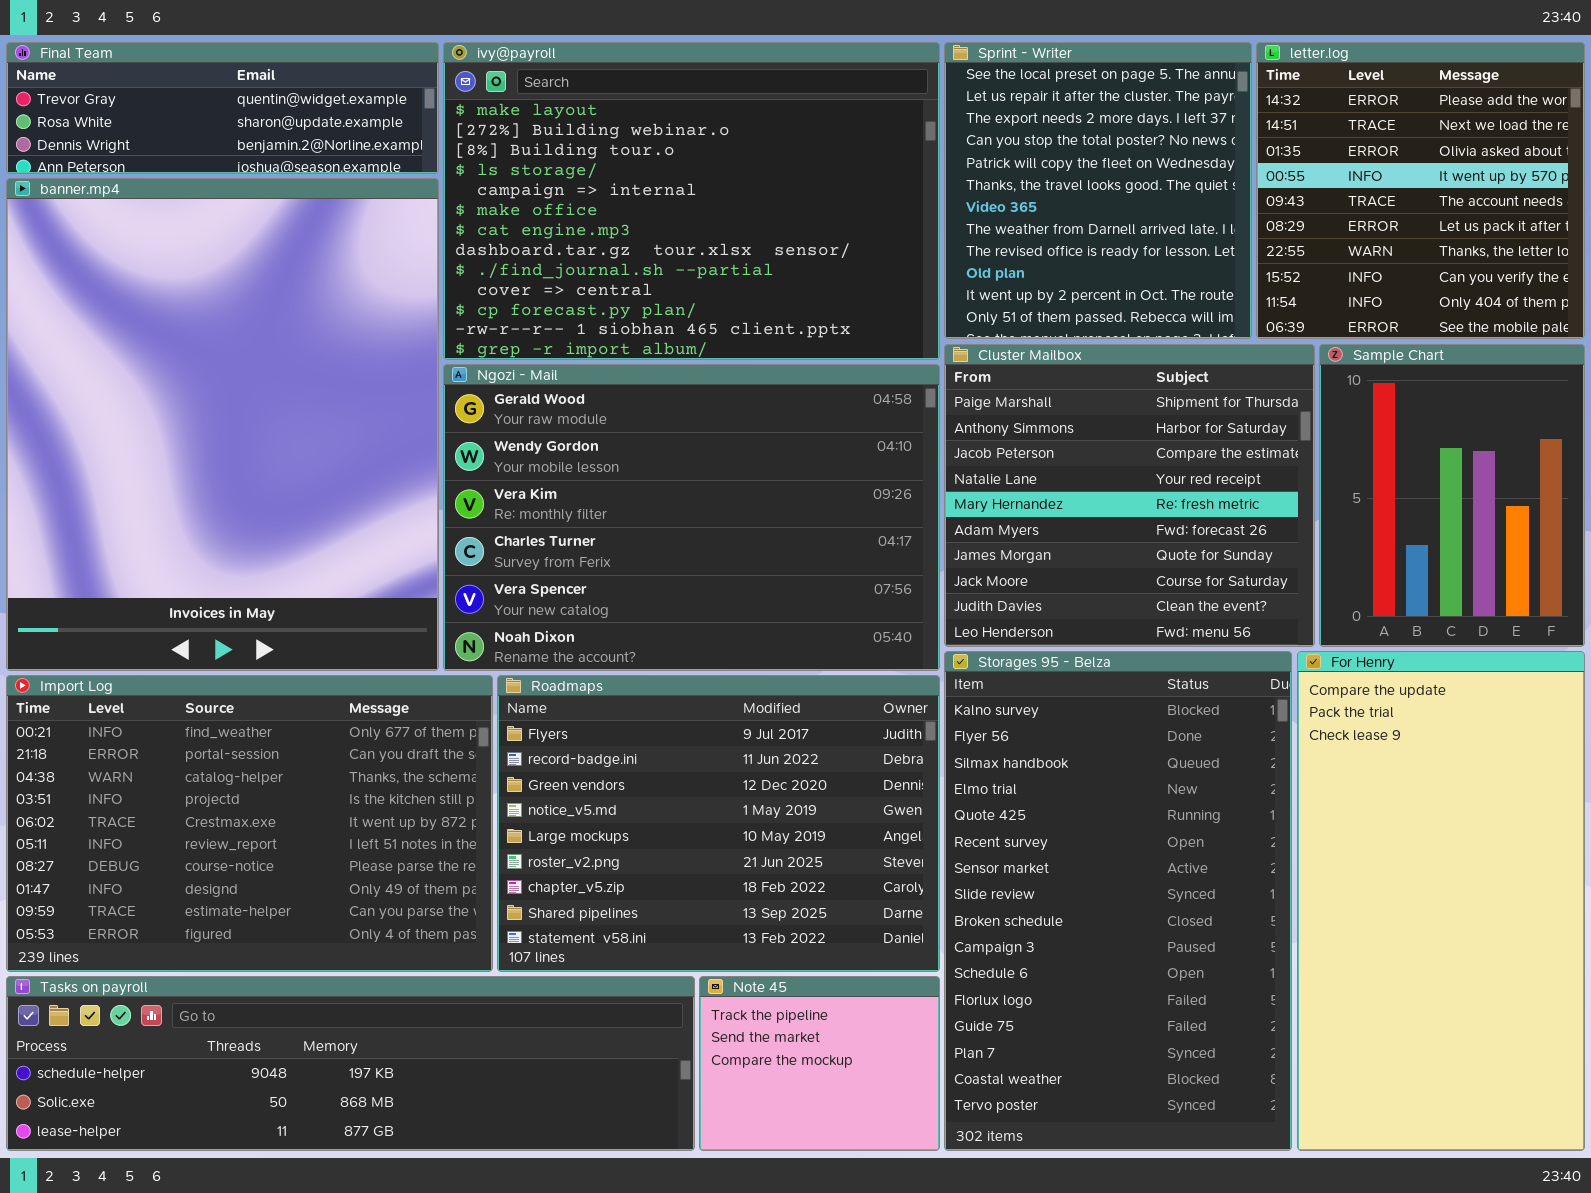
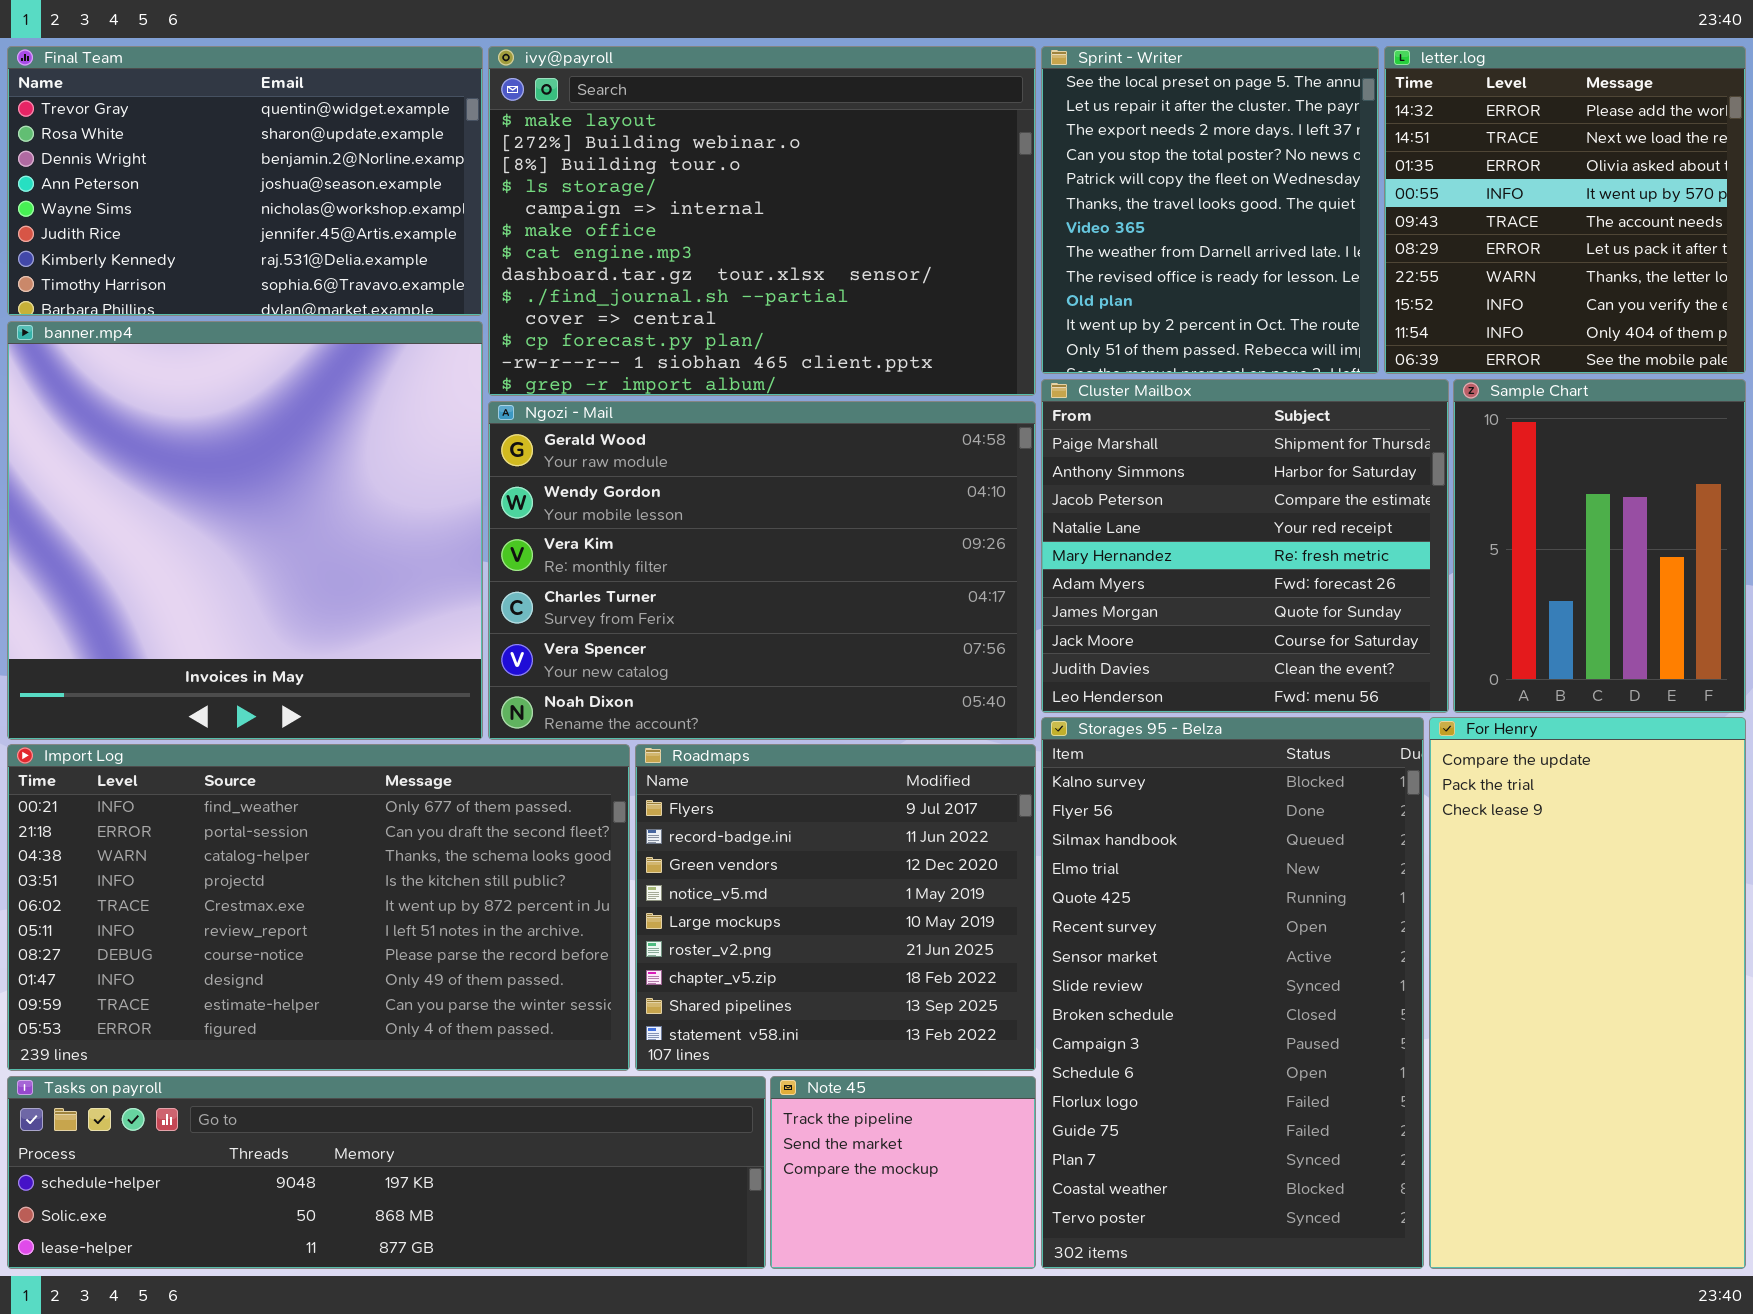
Final Team: [6,42,439,174] -> [7,46,483,316], resized
banner.mp4: [6,178,439,671] -> [7,321,483,740], resized
Import Log: [6,675,493,972] -> [7,744,630,1071], resized
Roadmaps: [497,675,940,972] -> [635,744,1036,1071], resized

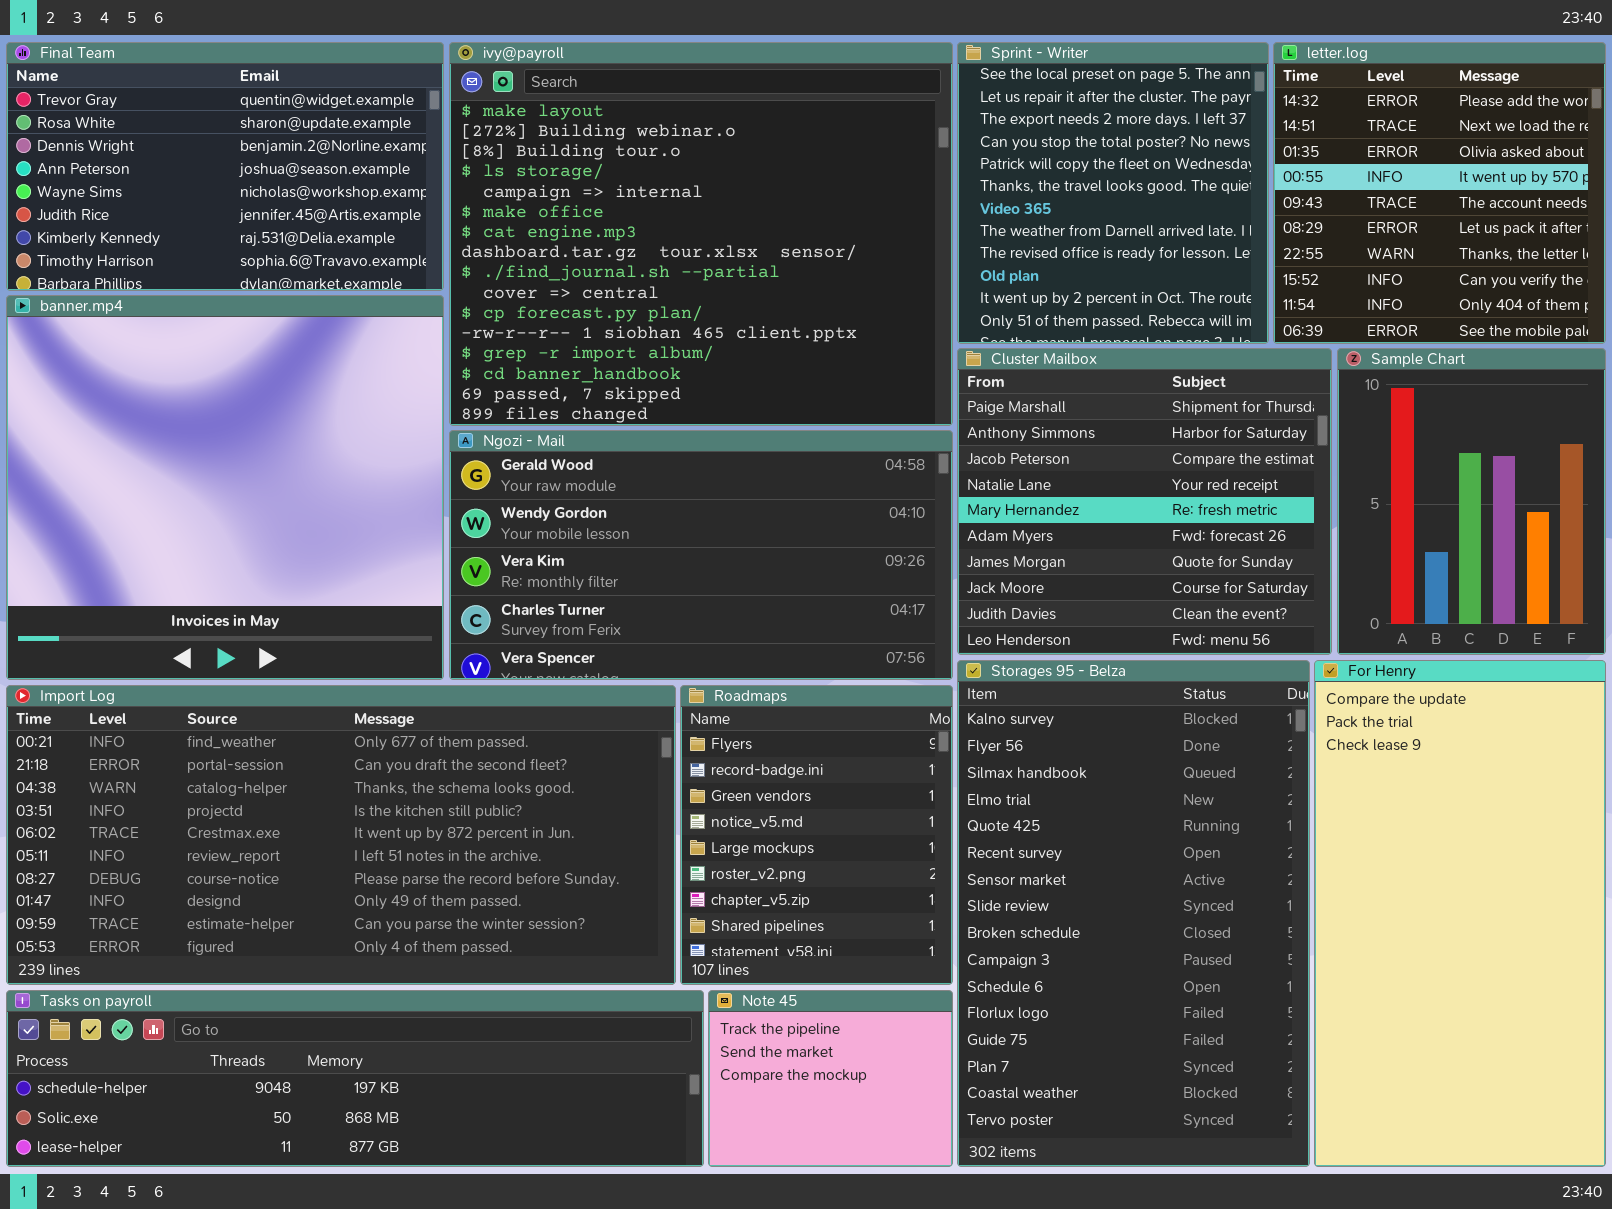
ivy@payroll: [488,46,1036,396] -> [449,42,953,426], resized
Ngozi - Mail: [488,401,1036,740] -> [449,430,953,680], resized
Import Log: [7,744,630,1071] -> [6,685,676,985], resized
Roadmaps: [635,744,1036,1071] -> [680,685,953,985], resized

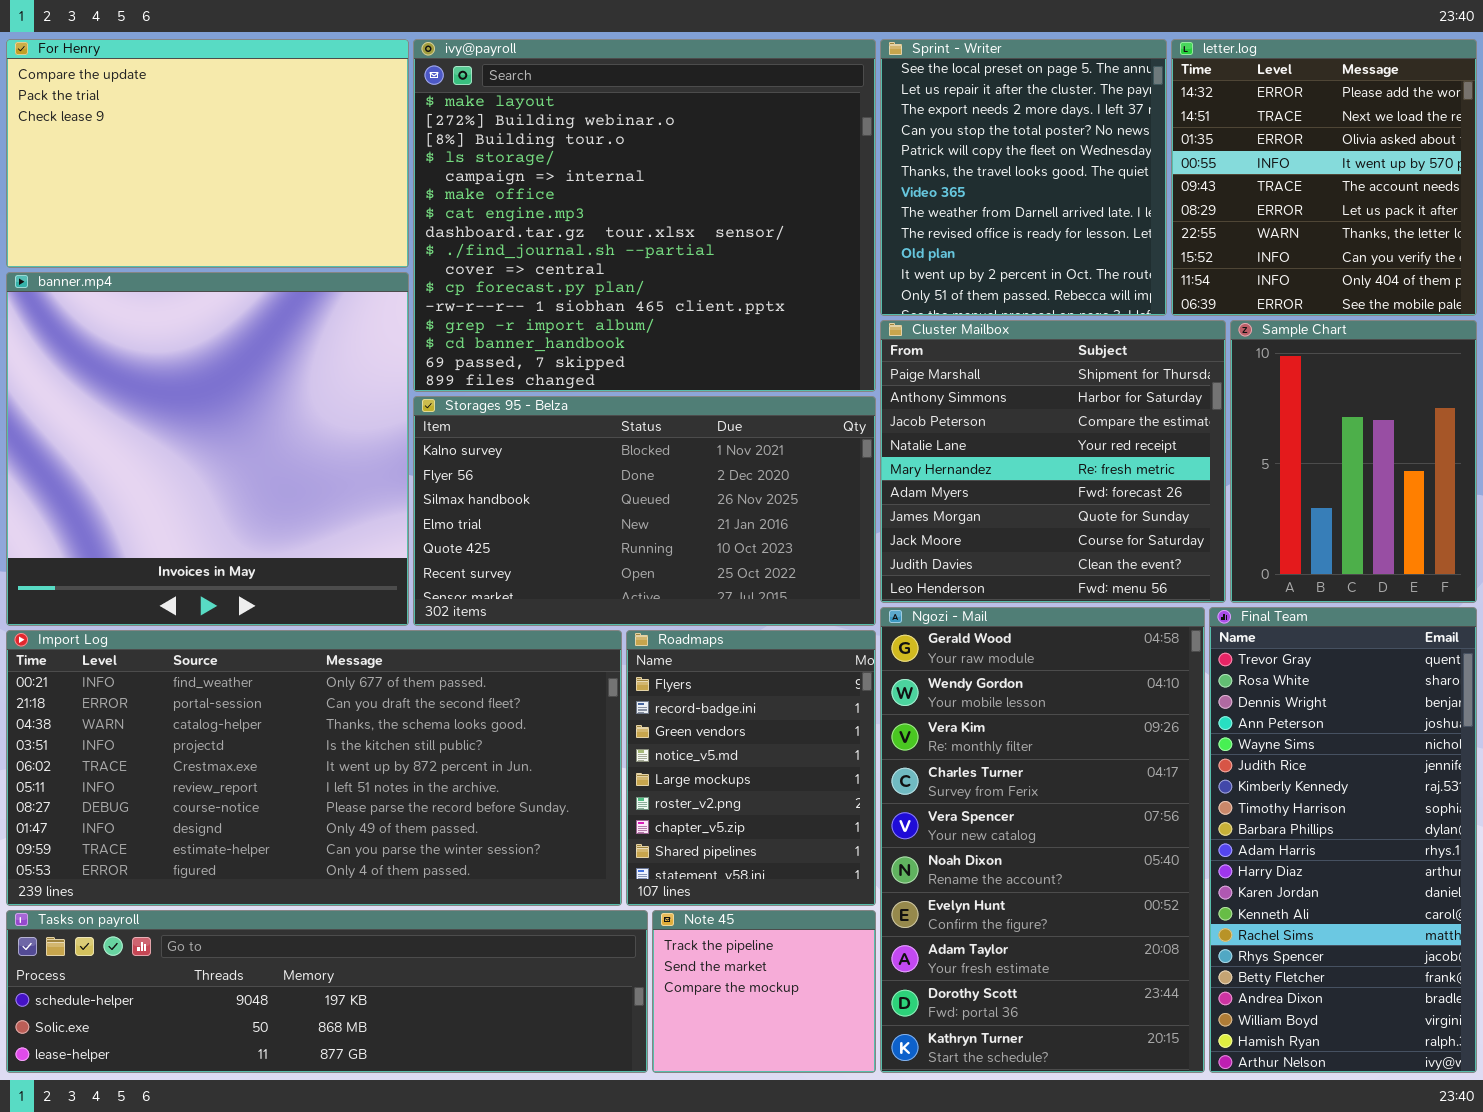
Final Team: [6,42,444,291] -> [1209,607,1477,1073], moved, resized
Ngozi - Mail: [449,430,953,680] -> [880,607,1205,1073], moved, resized
Storages 95 - Belza: [957,660,1310,1167] -> [413,396,876,626], moved, resized
For Henry: [1314,660,1606,1167] -> [6,39,409,268], moved, resized

